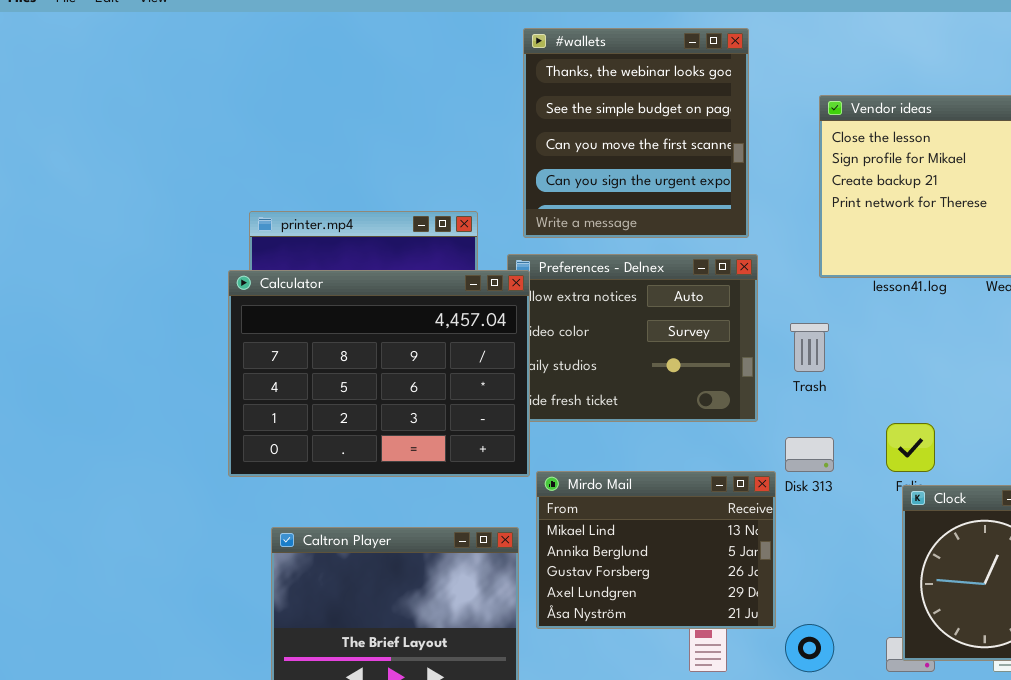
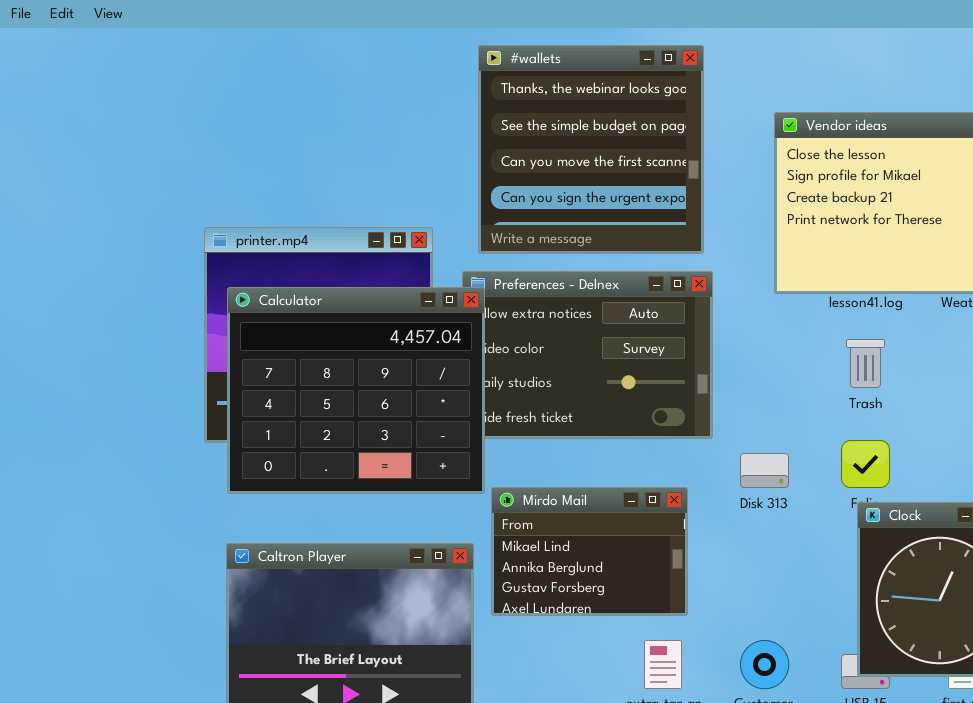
Calculator: [228,270,530,477] -> [227,287,485,494], resized
Trash: [790,323,829,372] -> [846,339,885,388], moved
Mirdo Mail: [536,471,776,629] -> [491,487,688,616], resized

